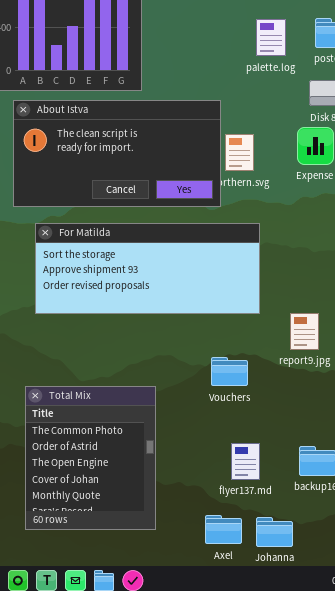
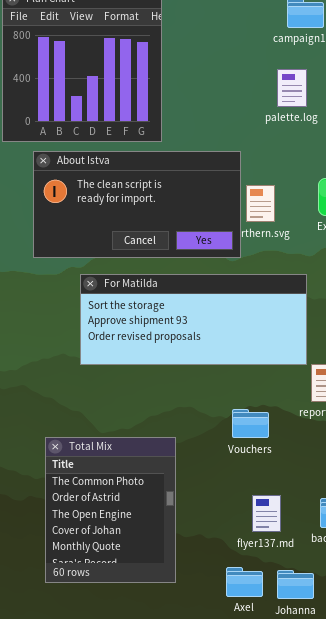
For Matilda: [35,223,260,314] -> [80,274,307,365], moved

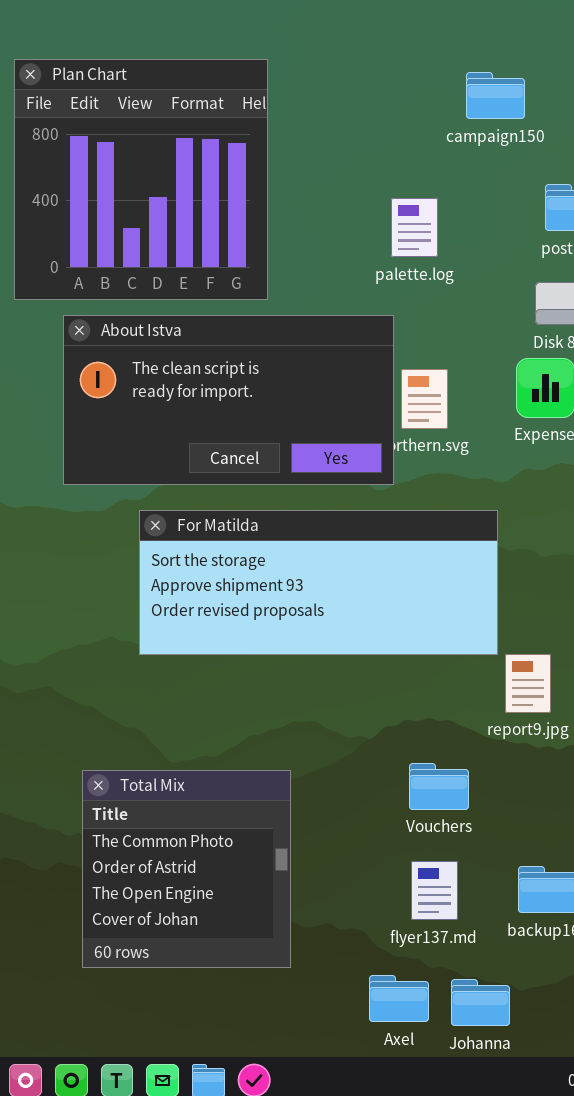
palette.log: [277,69,307,107] -> [391,198,438,257], moved
Vouchers: [232,409,269,438] -> [409,763,469,810], moved
Total Mix: [45,437,176,583] -> [82,770,291,968], resized

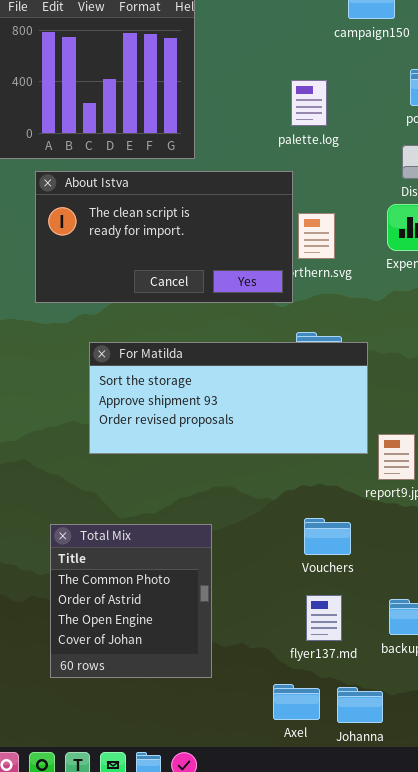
For Matilda: [139,510,498,655] -> [89,342,368,454], moved

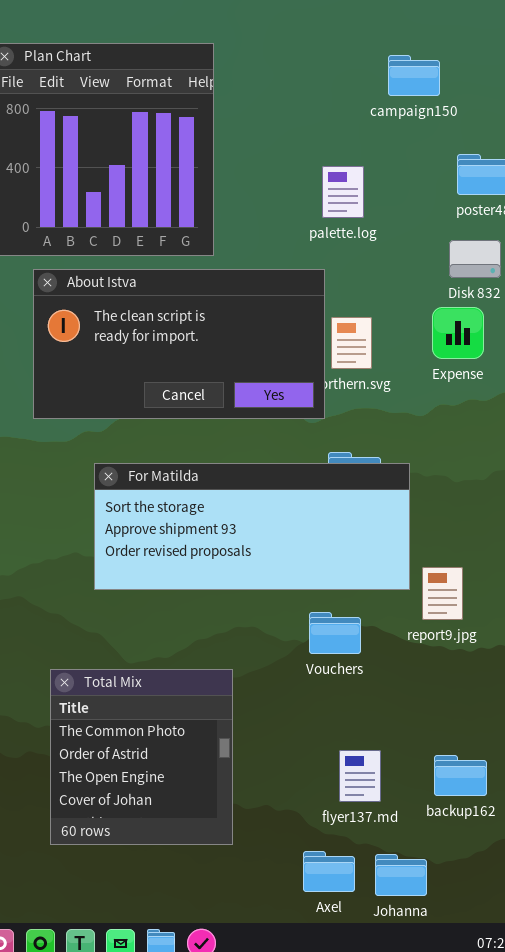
Vouchers: [304,518,351,555] -> [309,612,361,654], moved

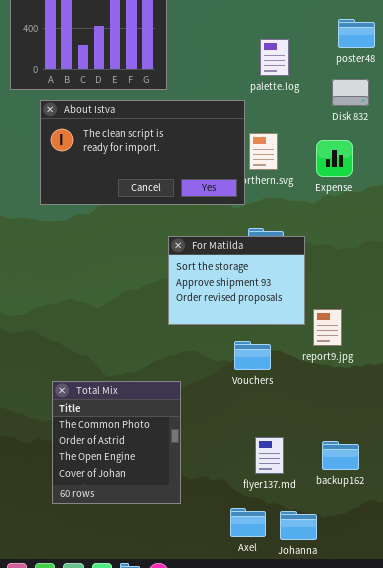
palette.log: [322,166,364,218] -> [260,39,289,76], moved
Expense: [432,307,484,359] -> [316,140,353,177], moved
For Matilda: [94,463,410,590] -> [168,236,305,325], resized

